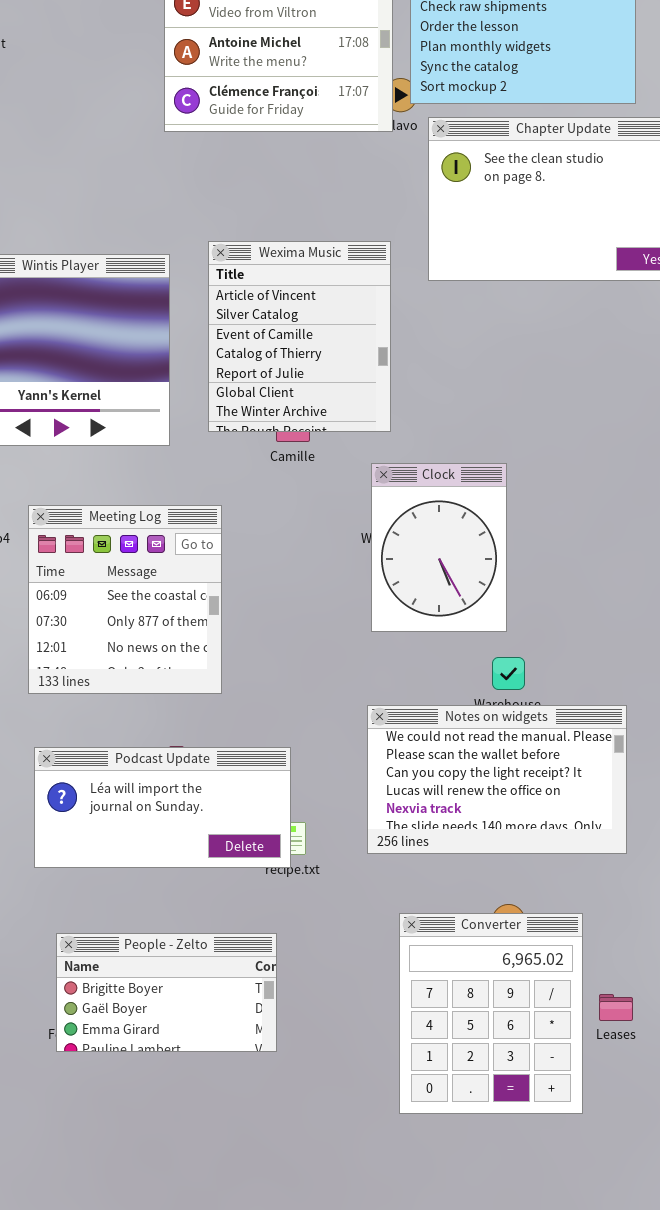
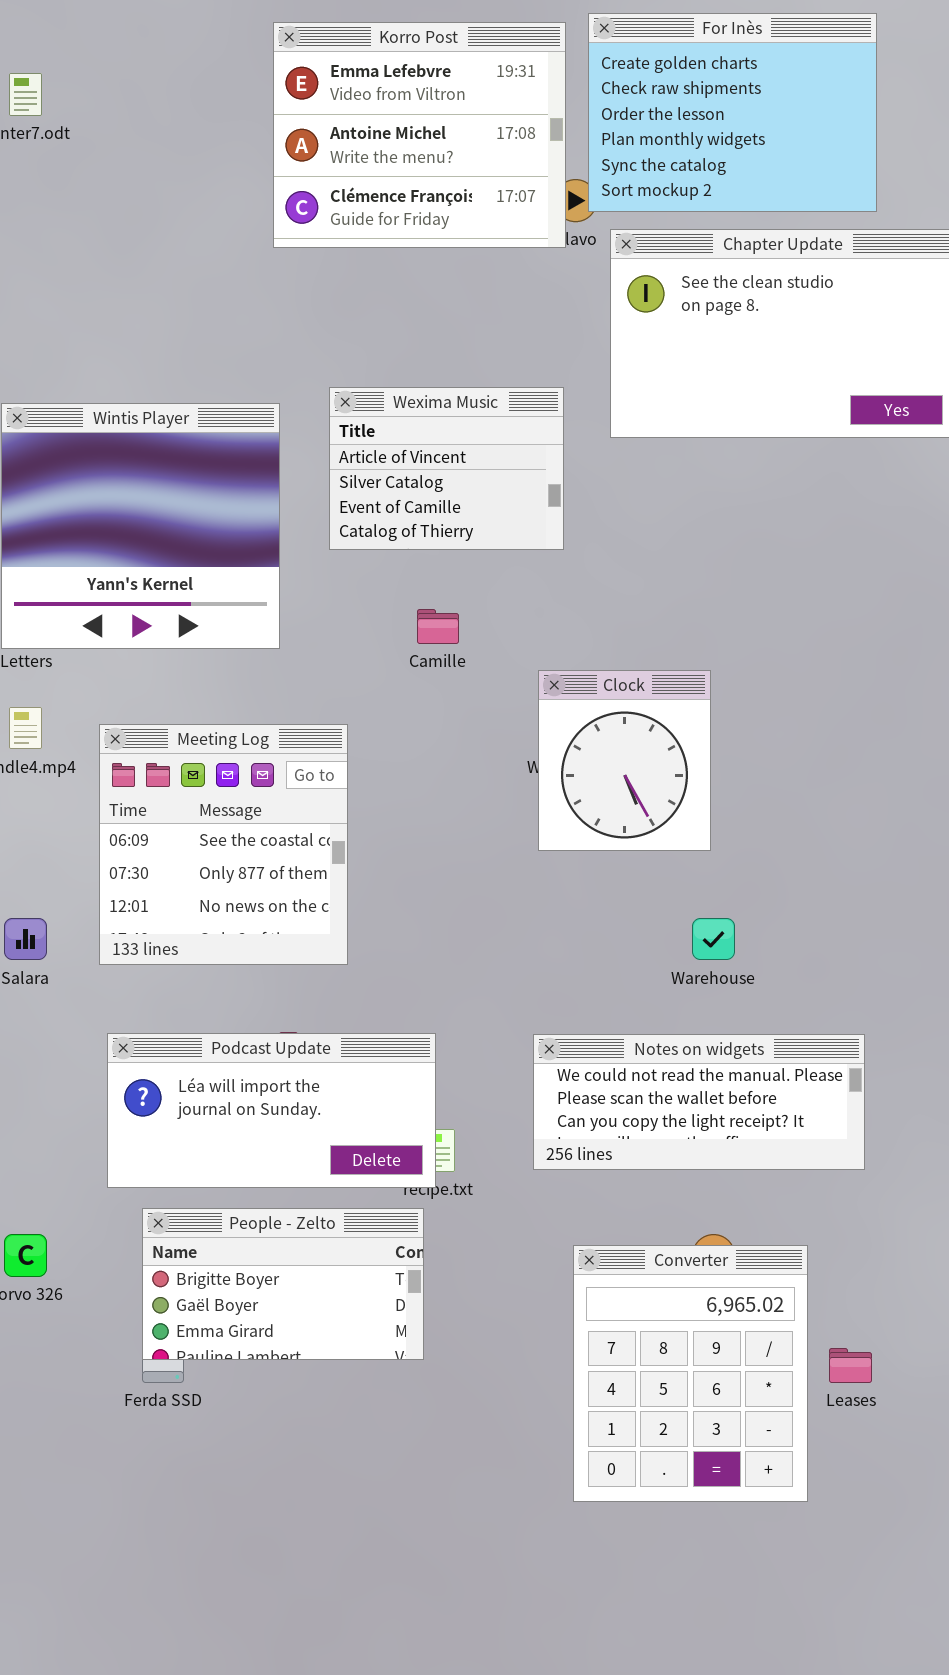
Wexima Music: [208,241,391,432] -> [329,387,564,550], resized
Clock: [371,463,507,632] -> [538,670,711,851], resized
Notes on widgets: [367,705,627,854] -> [533,1034,865,1170], resized
People - Zelto: [56,933,277,1052] -> [142,1208,424,1360], moved

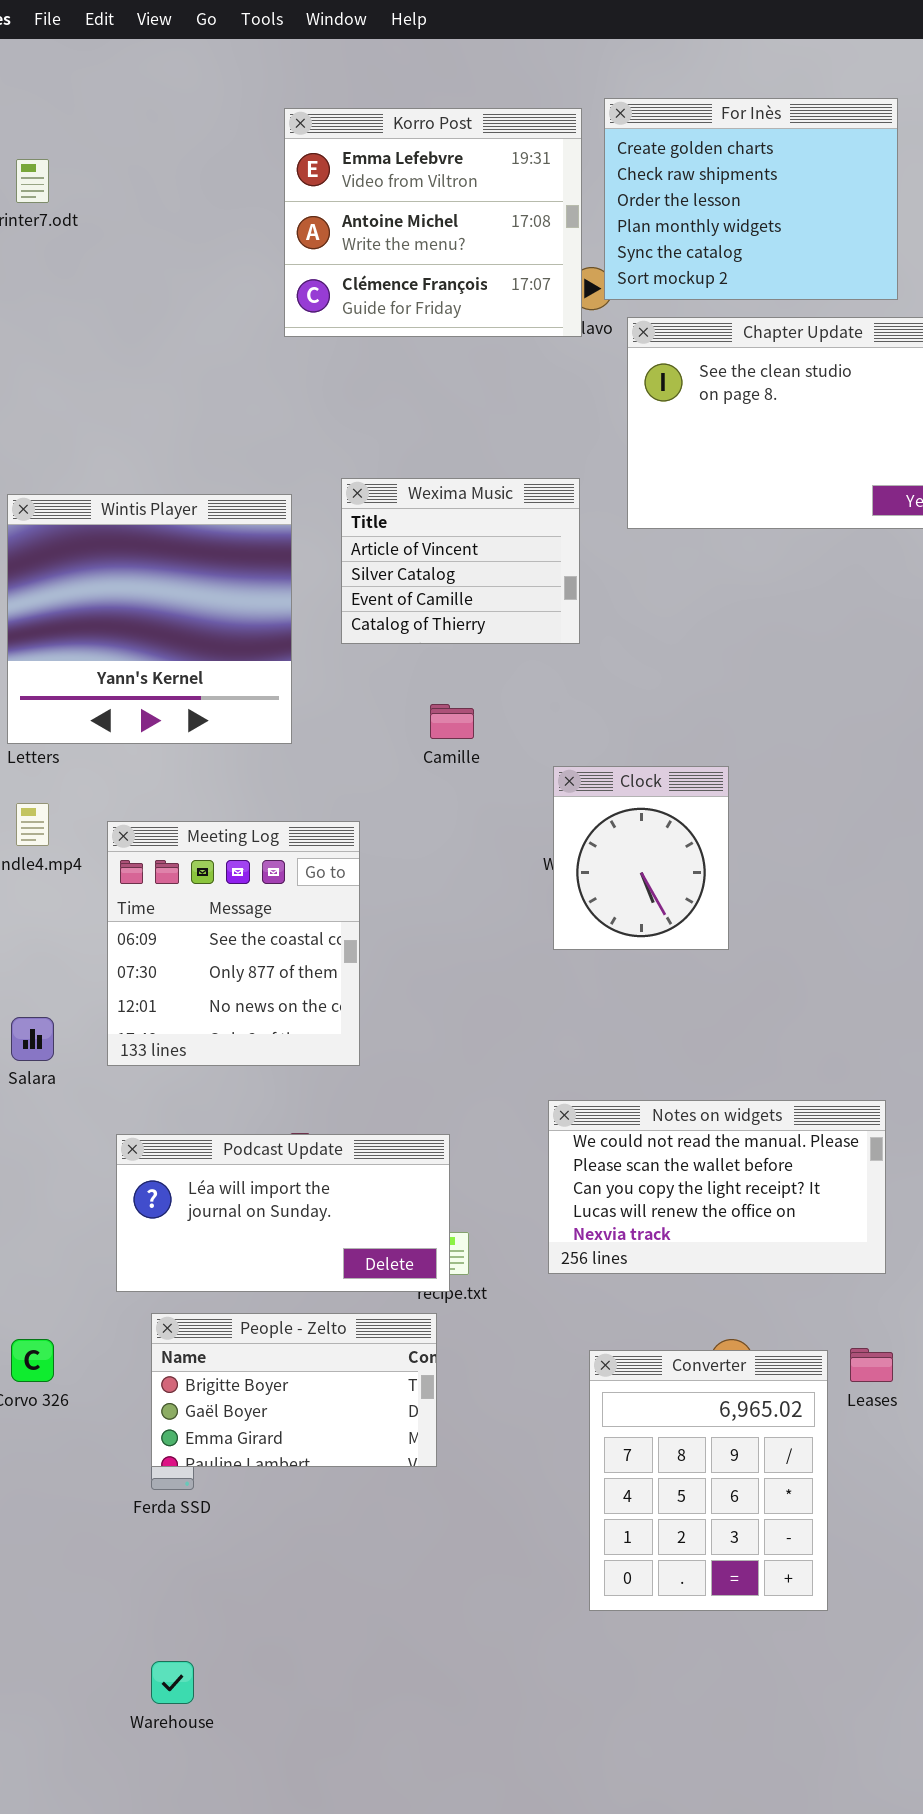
Warehouse: [692,918,735,960] -> [151,1661,194,1704], moved
Notes on widgets: [533,1034,865,1170] -> [548,1100,886,1274], resized
Leases: [829,1348,872,1383] -> [850,1348,893,1382], moved

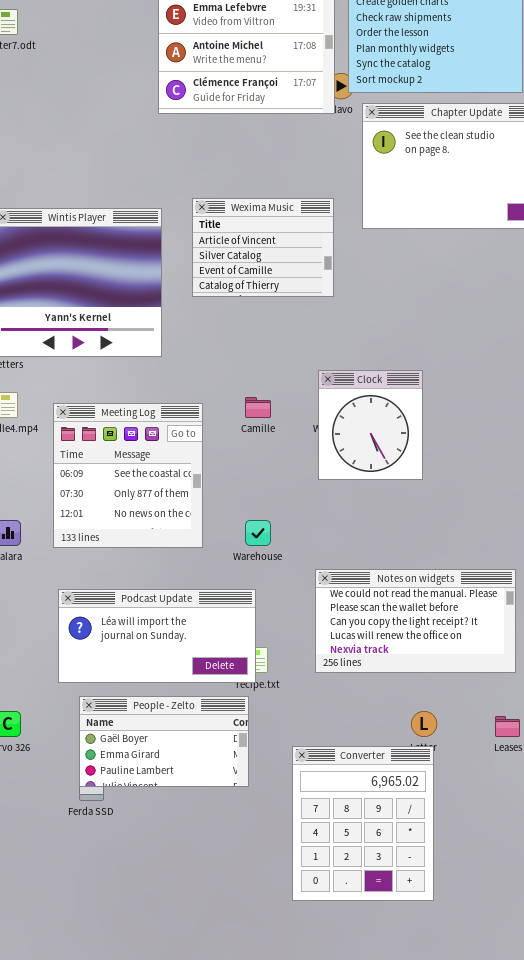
Camille: [430,704,474,739] -> [245,397,271,418], moved
People - Zelto: [151,1313,437,1467] -> [79,696,249,787], scrolled down 1 row
Converter: [589,1350,828,1611] -> [292,746,434,901], moved
Warehouse: [151,1661,194,1704] -> [245,520,271,546], moved

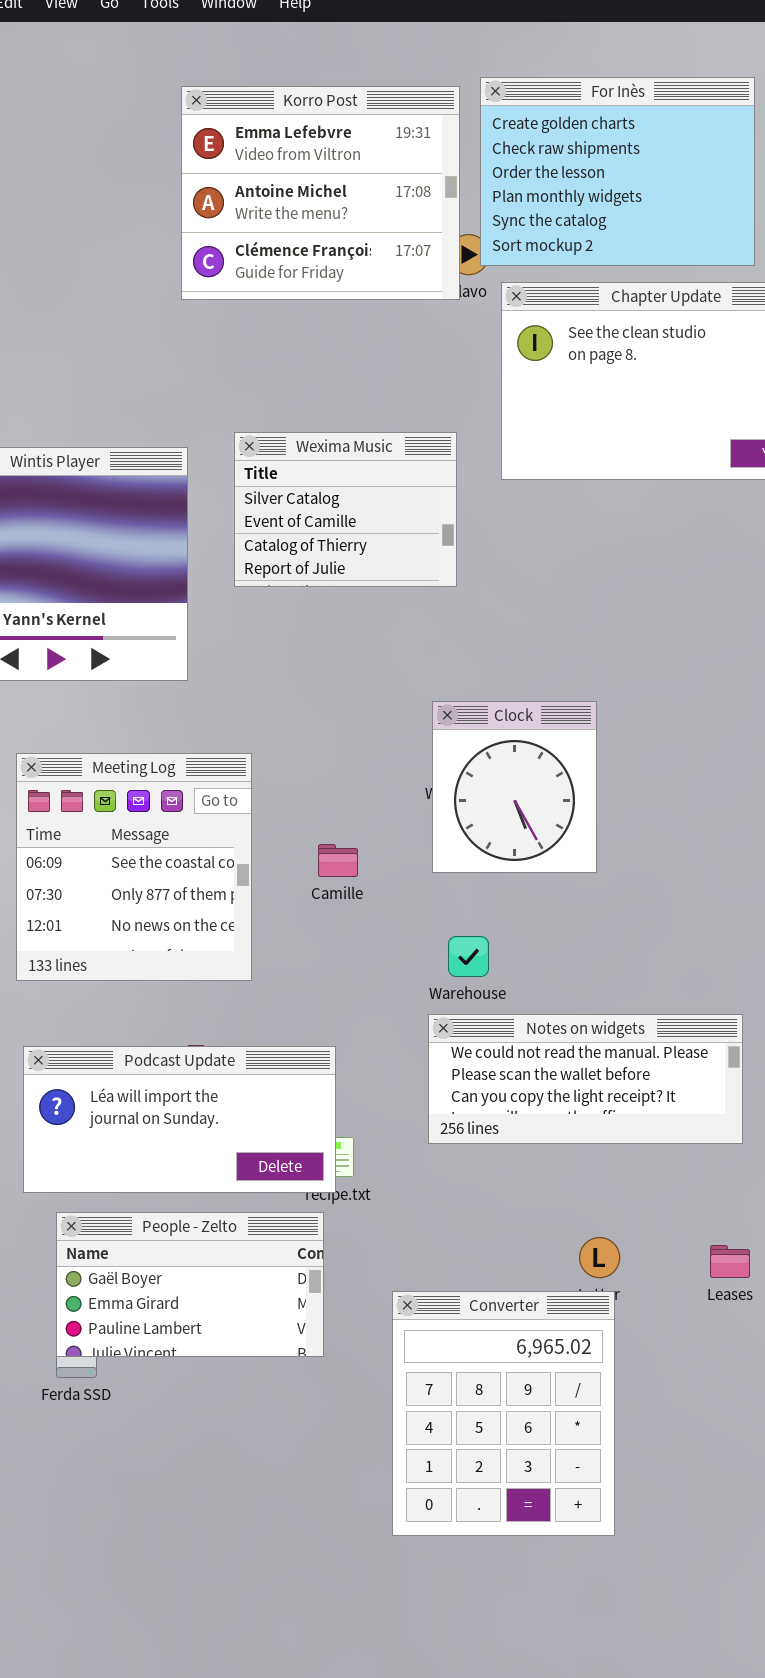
Wexima Music: [192,198,334,297] -> [234,432,457,587], scrolled down 1 row
Camille: [245,397,271,418] -> [318,844,358,877], moved
Warehouse: [245,520,271,546] -> [448,936,489,977], moved
Notes on widgets: [315,569,516,673] -> [428,1014,743,1144], resized

